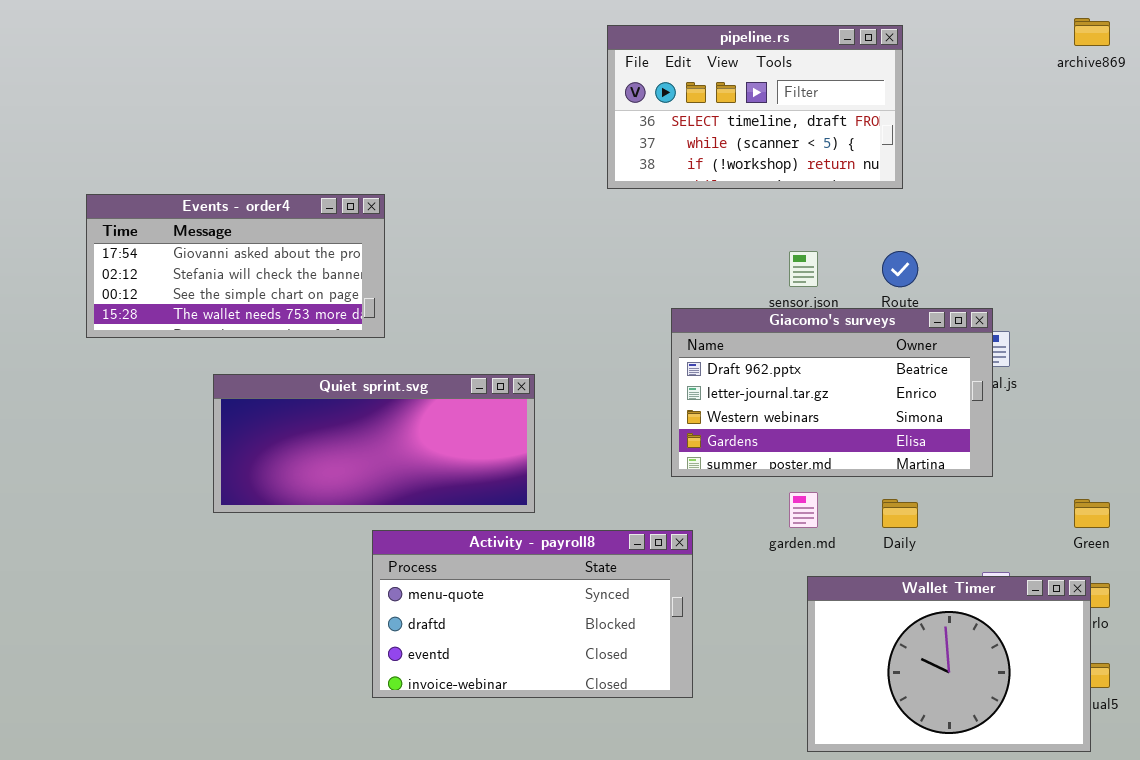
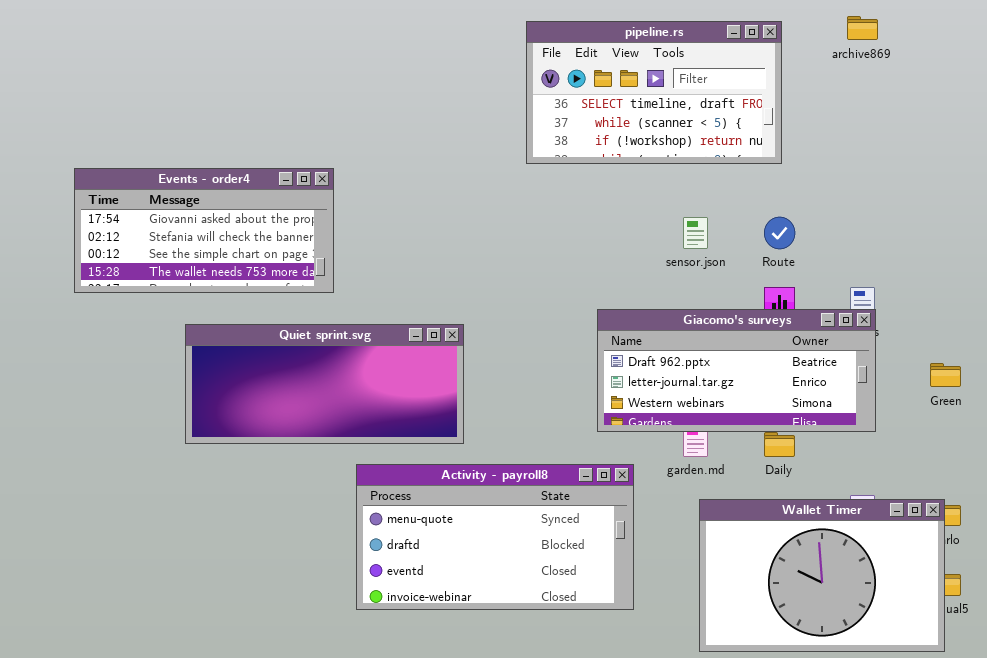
archive869: [1074,18,1110,46] -> [847,16,878,40], moved
Giacomo's surveys: [671,308,993,477] -> [597,309,876,432], moved, resized
Green: [1074,499,1110,528] -> [930,363,961,387], moved
Activity - payroll8: [372,530,693,698] -> [356,464,634,610], moved

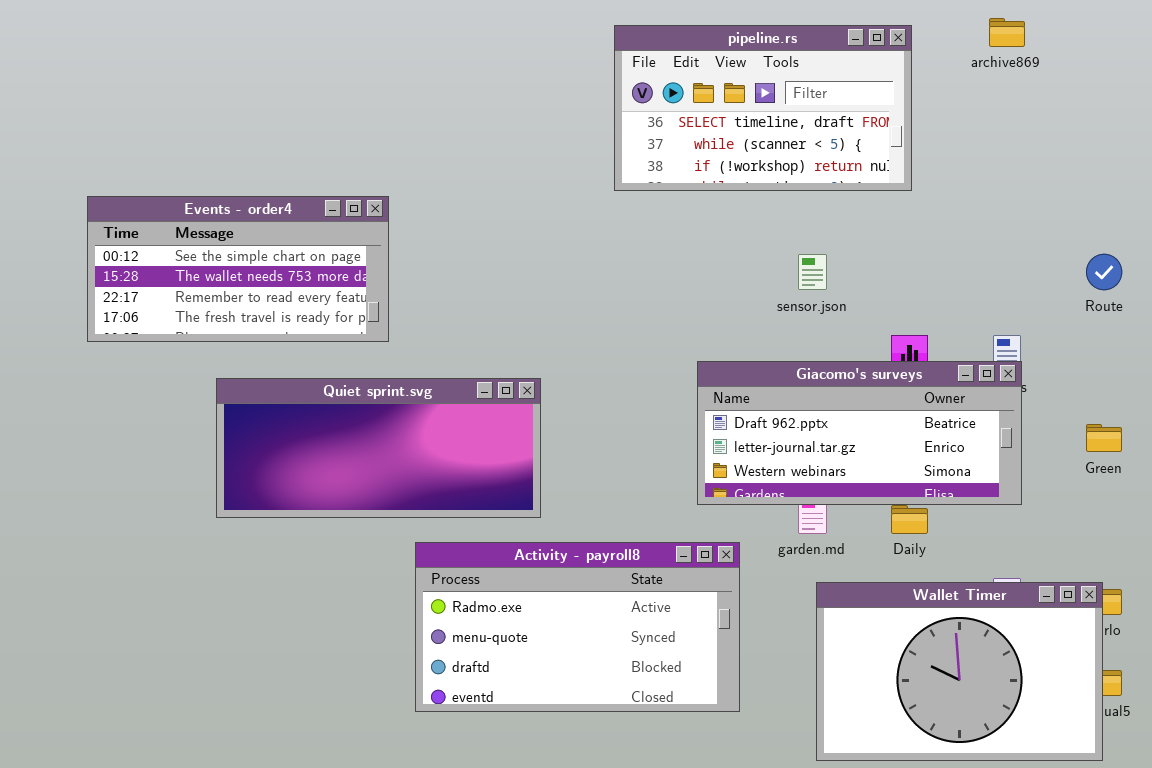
Events - order4: [74,168,334,293] -> [87,196,389,342], scrolled down 2 rows
Route: [764,217,795,249] -> [1086,254,1122,290], moved
Activity - payroll8: [356,464,634,610] -> [415,542,740,712], scrolled up 1 row

